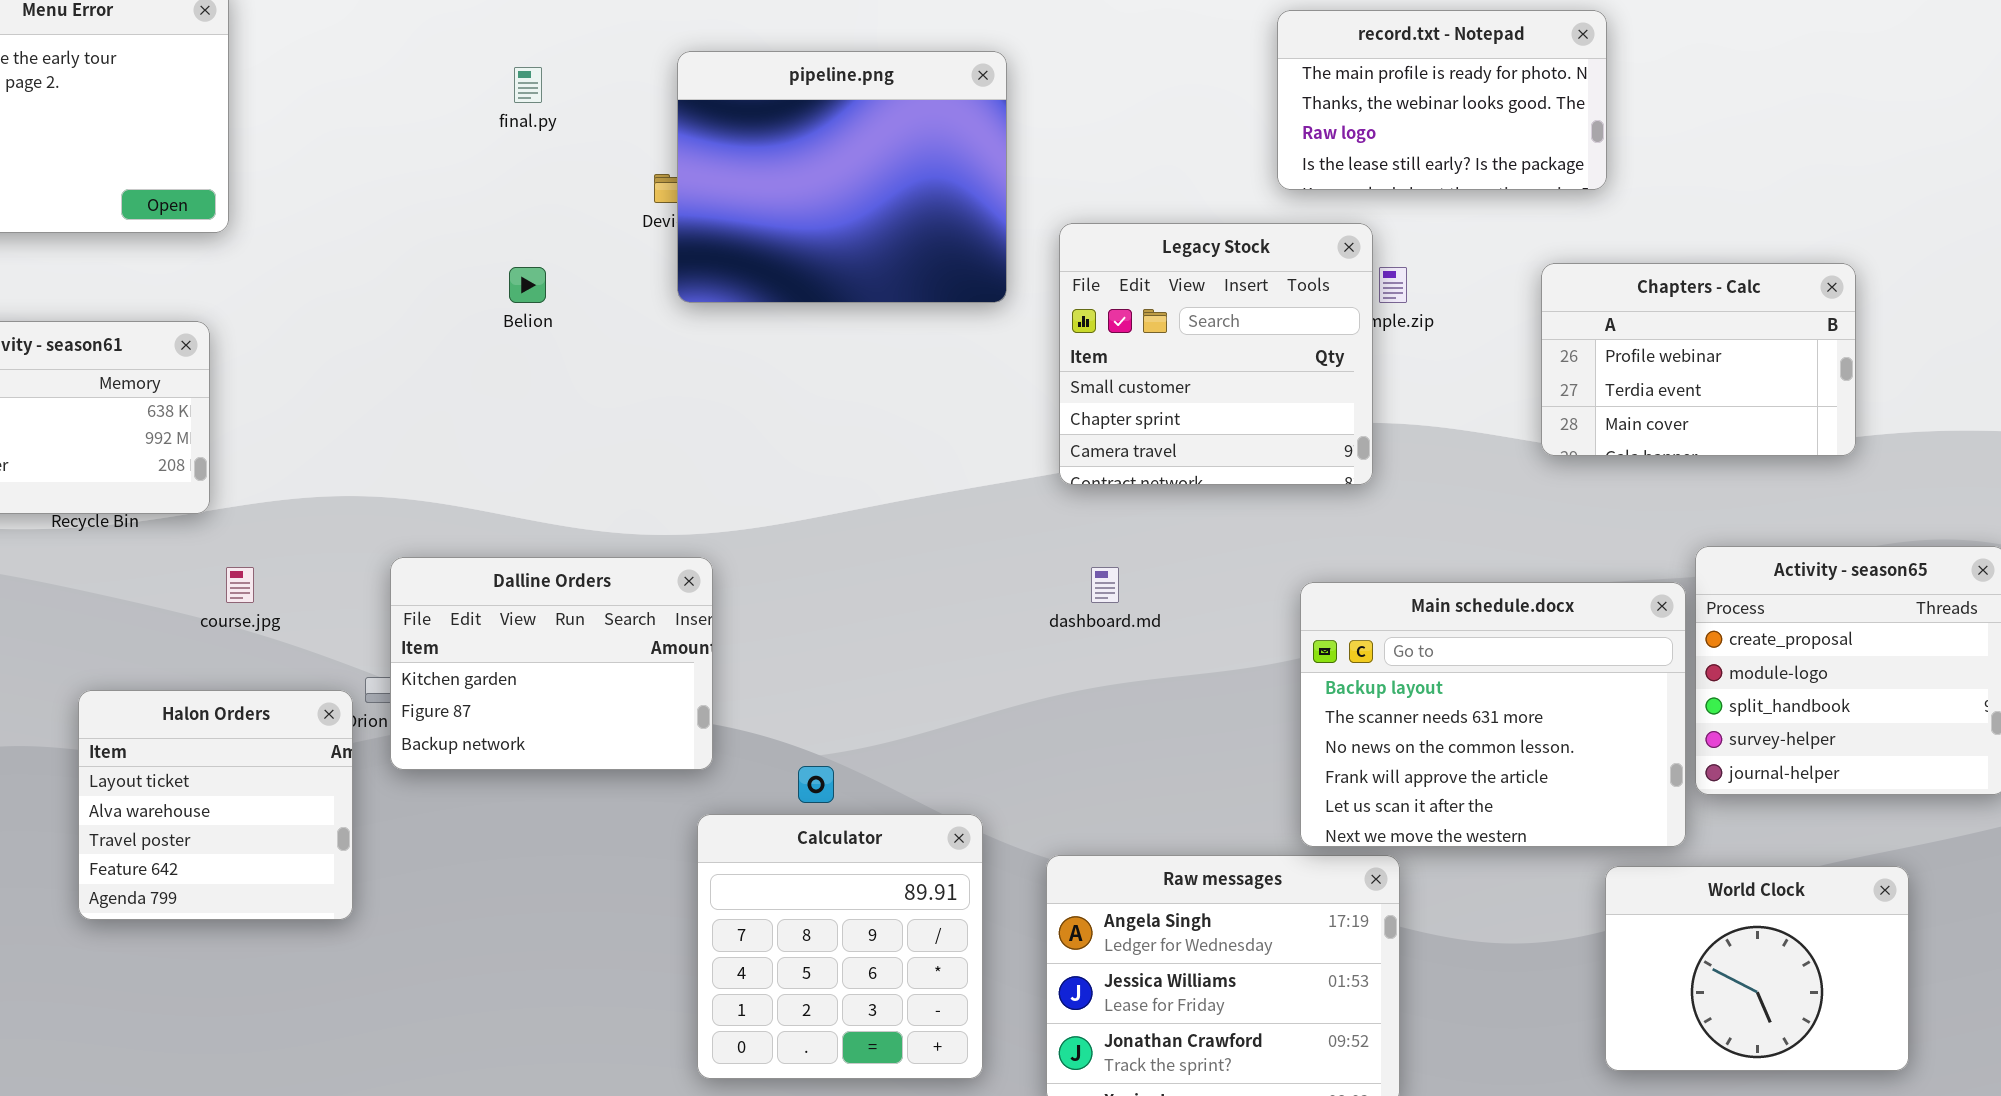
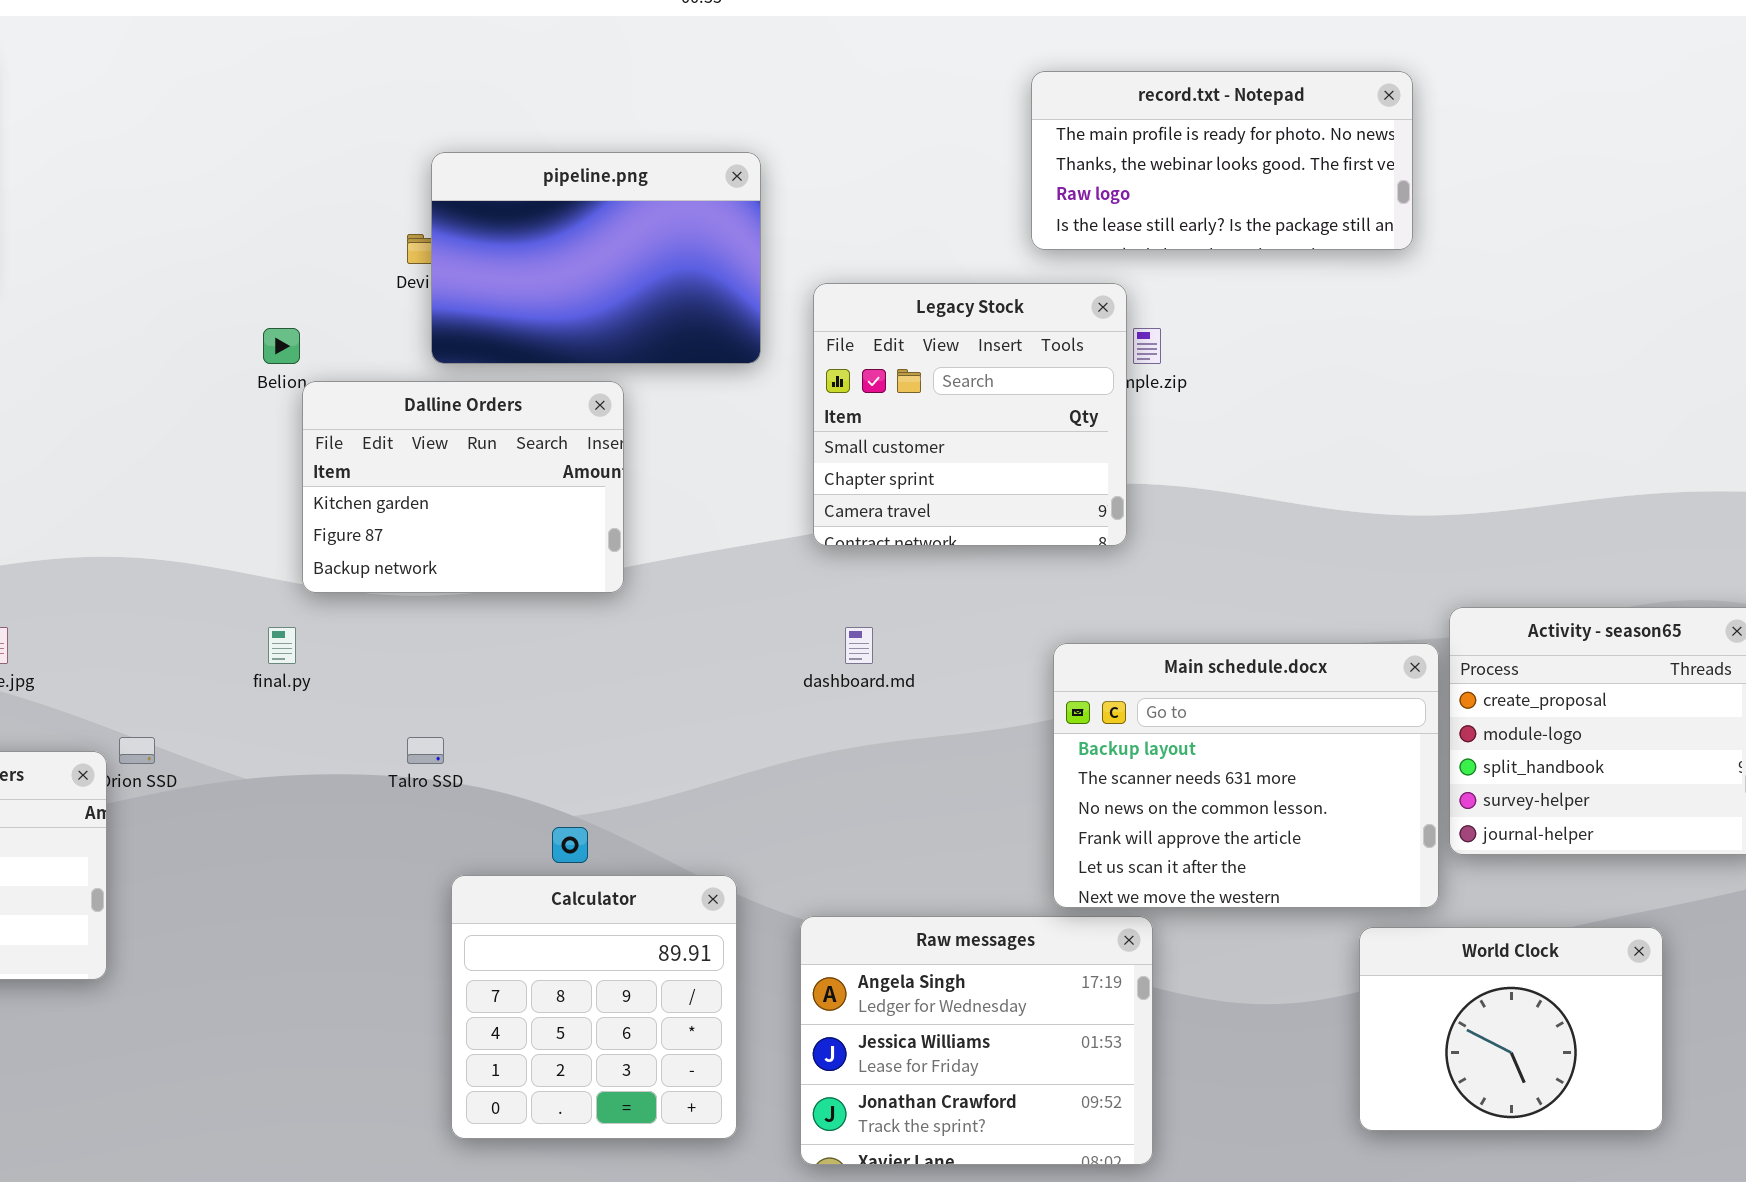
record.txt - Notepad: [1277,10,1607,190] -> [1031,71,1413,250], resized
pipeline.png: [677,51,1007,303] -> [431,152,761,364], resized
final.py: [514,67,542,103] -> [268,627,296,664], moved
Chapters - Calc: [1541,263,1856,456] -> none, closed
Dalline Orders: [390,557,713,770] -> [302,381,624,593], moved

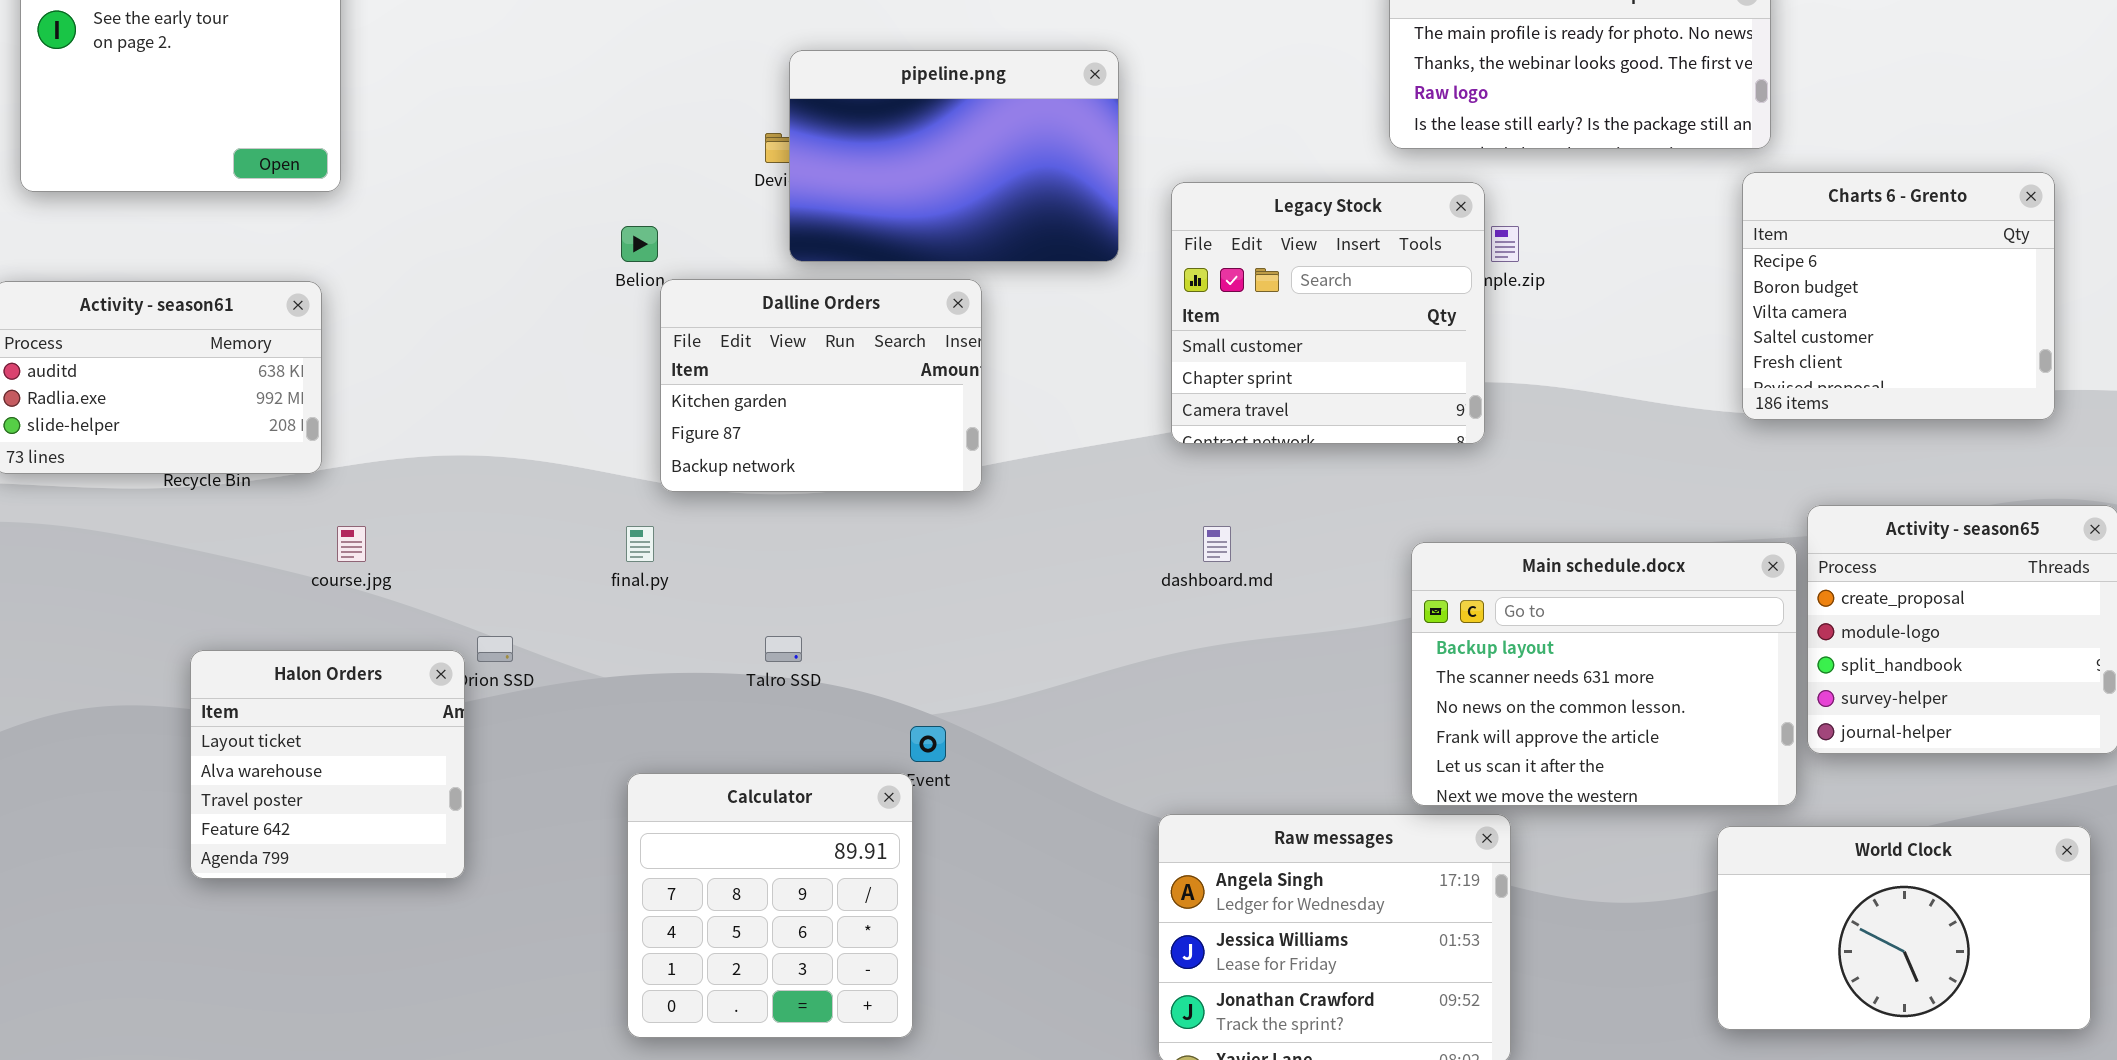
Charts 6 - Grento: none -> [1742,172,2055,420], opened
Calculator: [451,875,737,1139] -> [627,773,913,1038], moved
World Clock: [1359,927,1663,1131] -> [1717,826,2091,1030], resized

